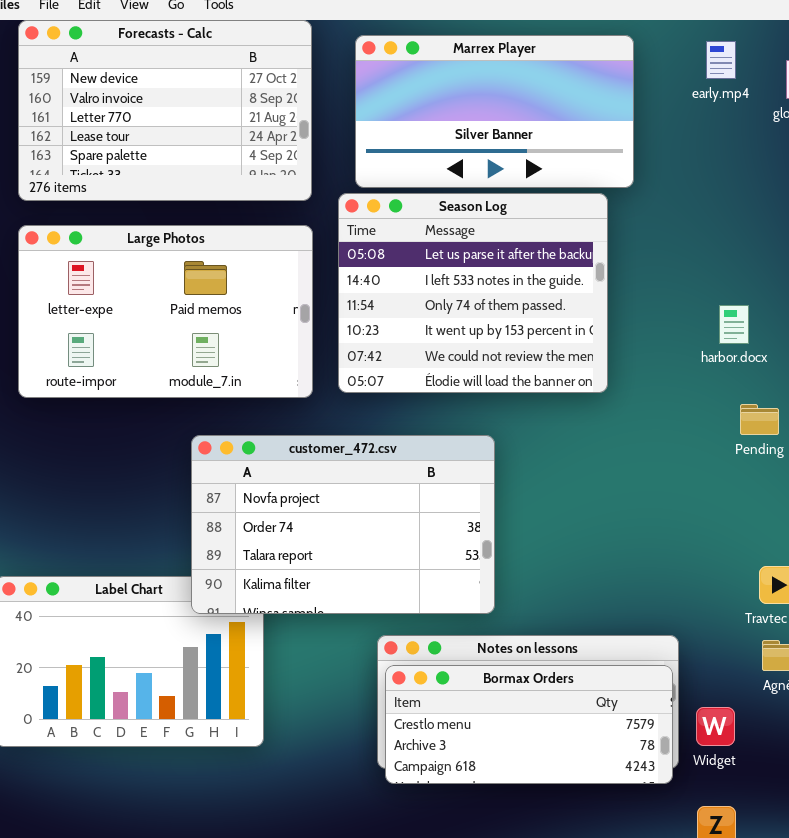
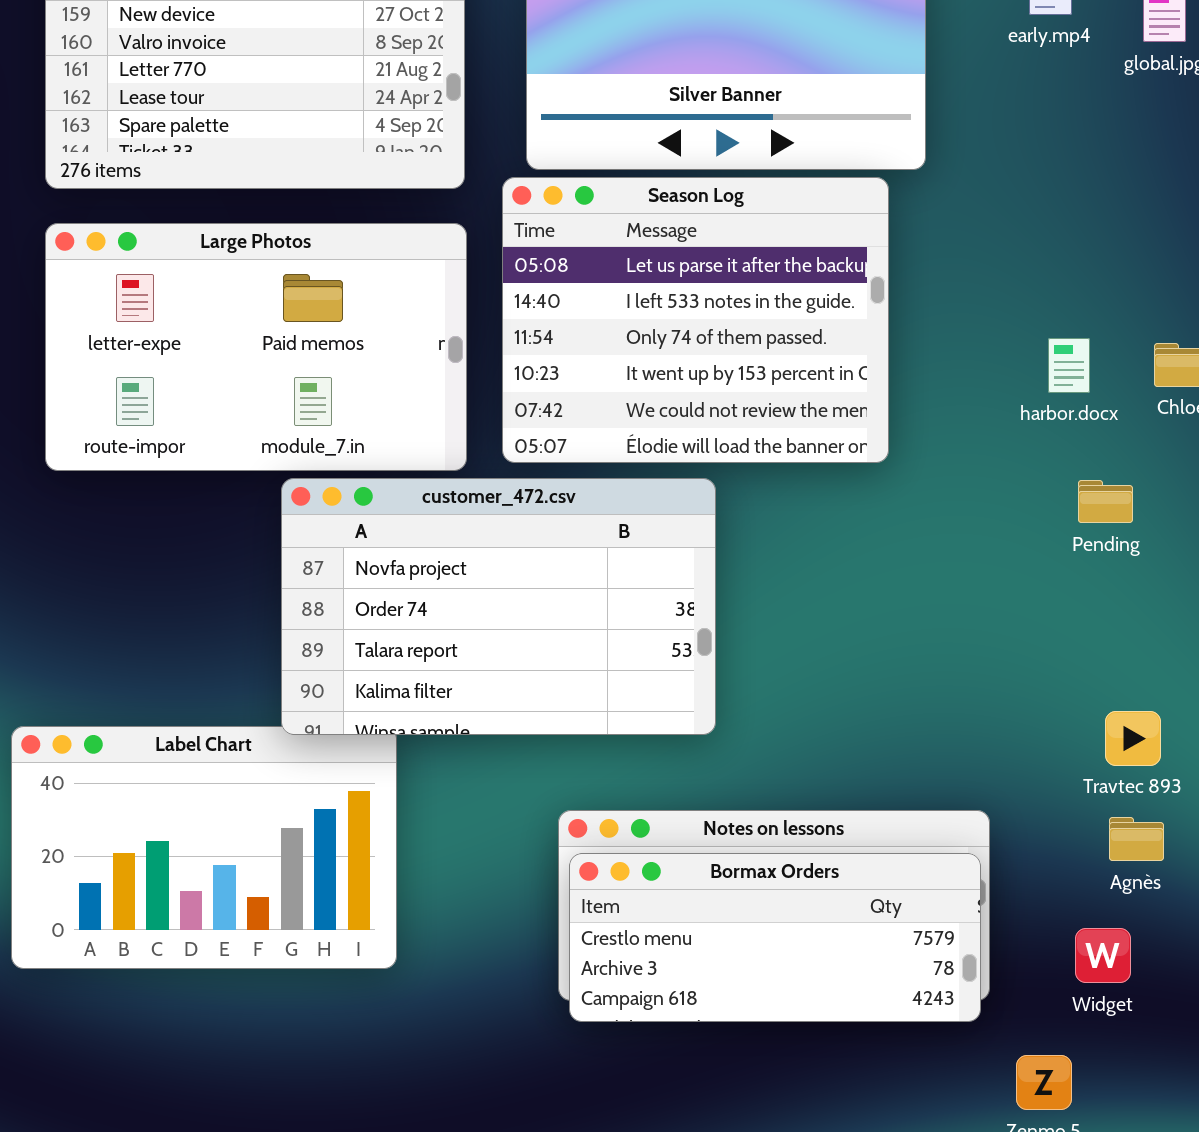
customer_472.csv: [191,435,495,614] -> [281,478,716,735], moved
Widget: [696,707,735,746] -> [1075,928,1131,983], moved

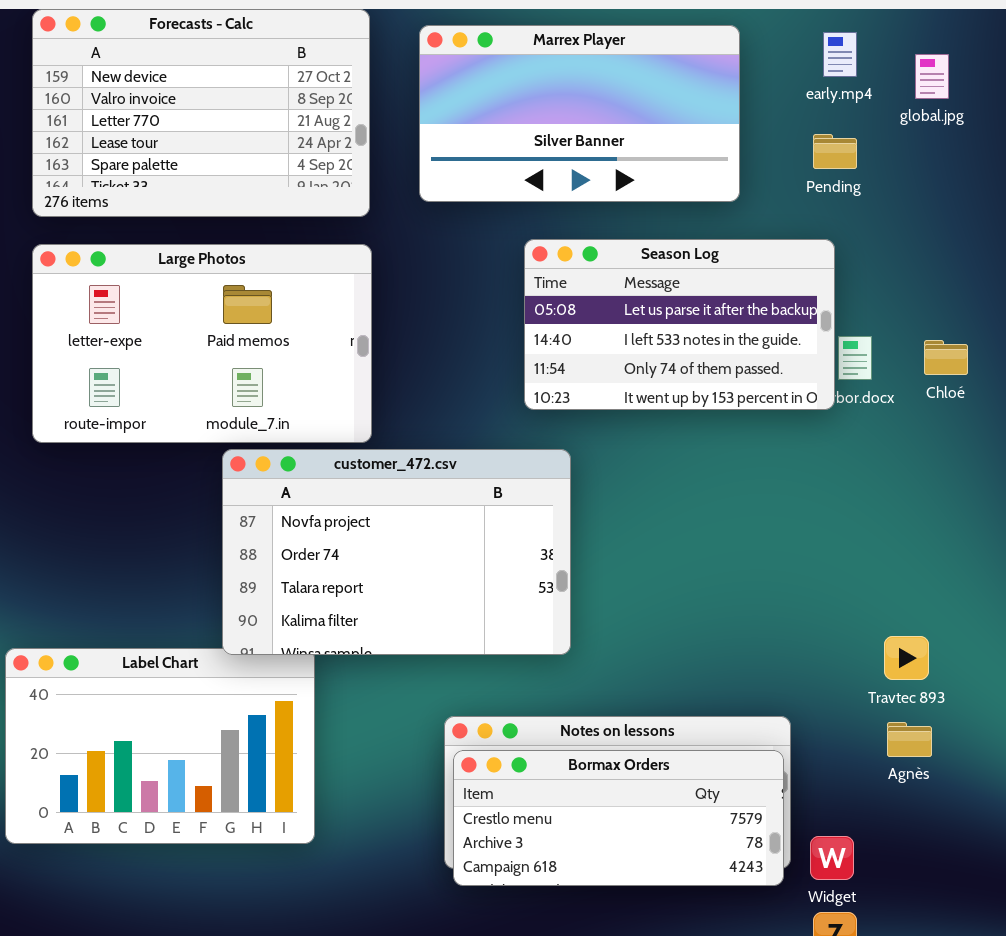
Season Log: [502,177,889,463] -> [524,239,835,410], moved, resized
Pending: [1078,480,1133,523] -> [813,134,857,169], moved
Widget: [1075,928,1131,983] -> [810,836,854,880], moved

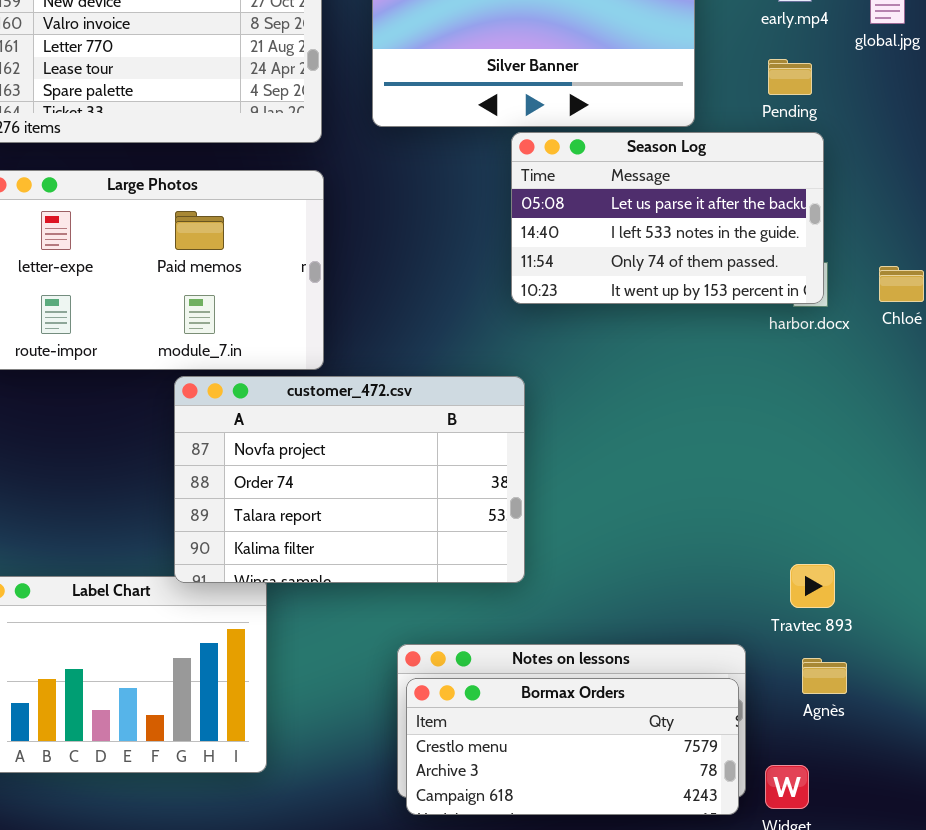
Season Log: [524,239,835,410] -> [511,132,824,304], moved
Travtec 893: [884,636,929,680] -> [790,564,835,608], moved
Agnès: [887,722,932,757] -> [802,658,847,694], moved

